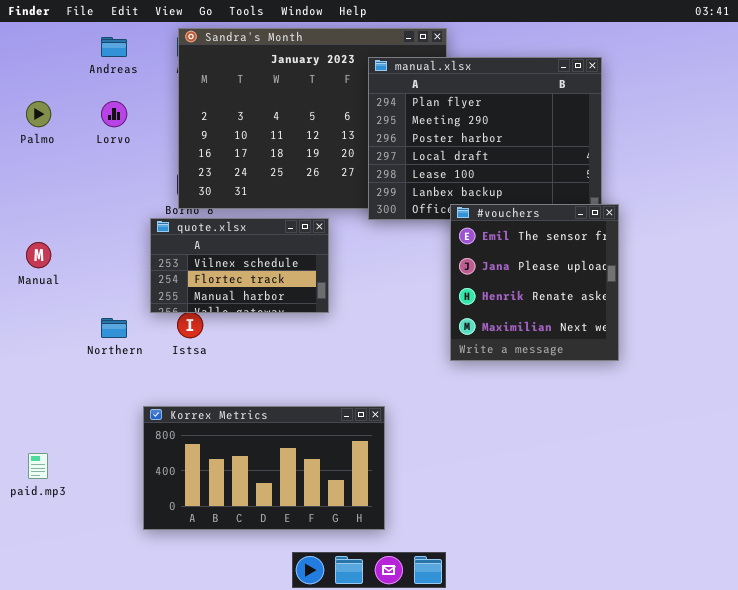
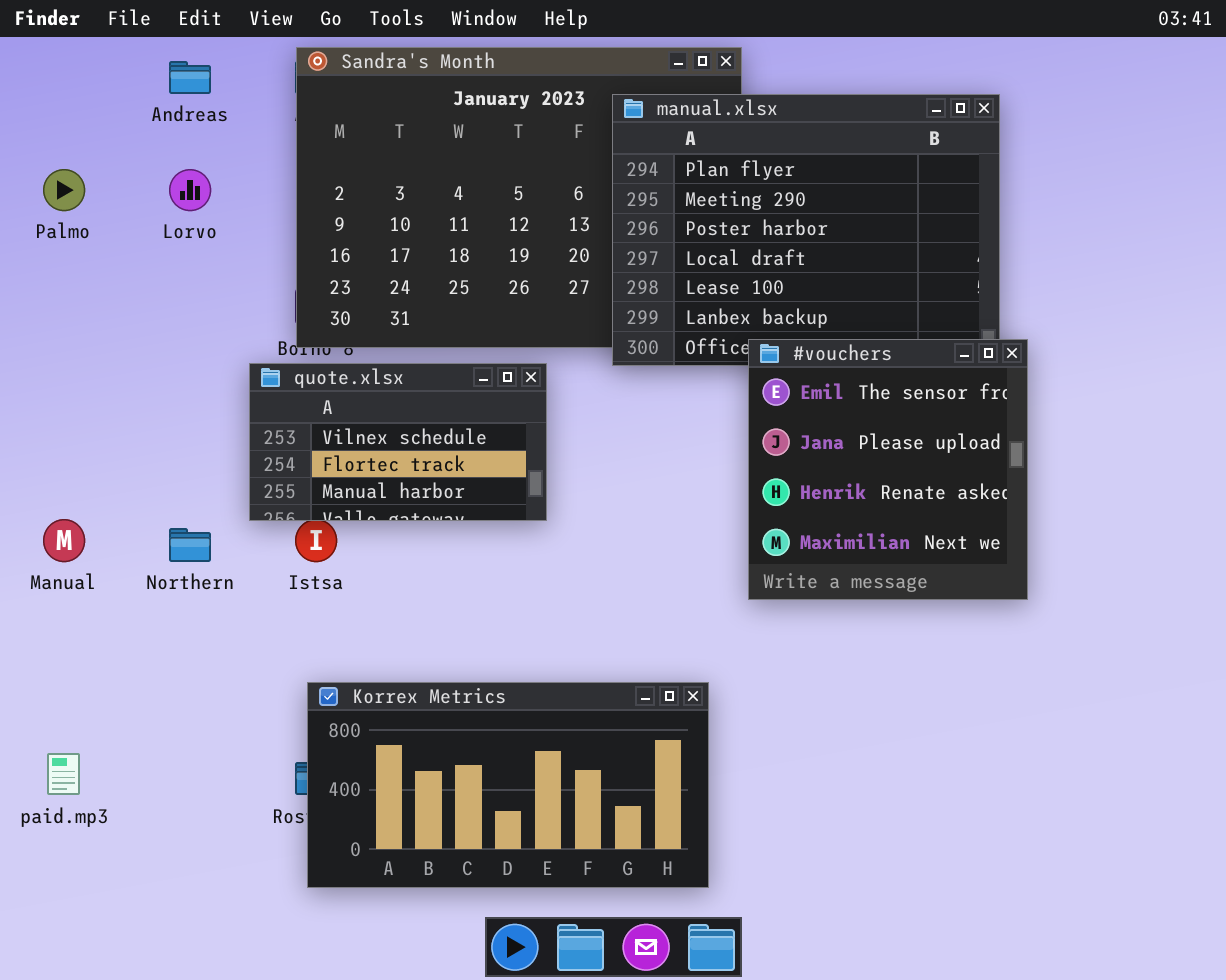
Manual: [26,242,51,268] -> [43,519,85,562], moved
Korrex Metrics: [143,406,385,530] -> [307,682,709,888], moved

